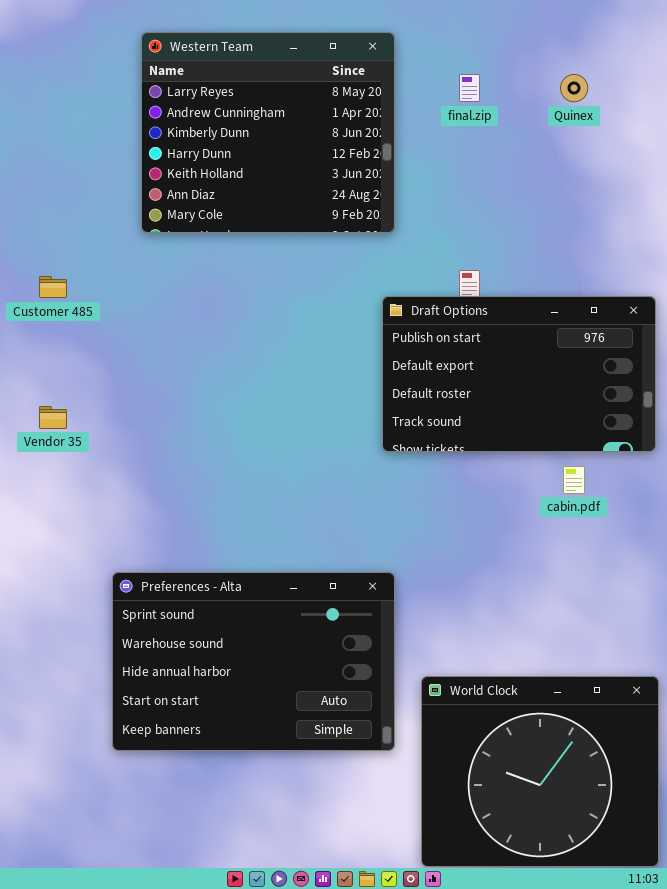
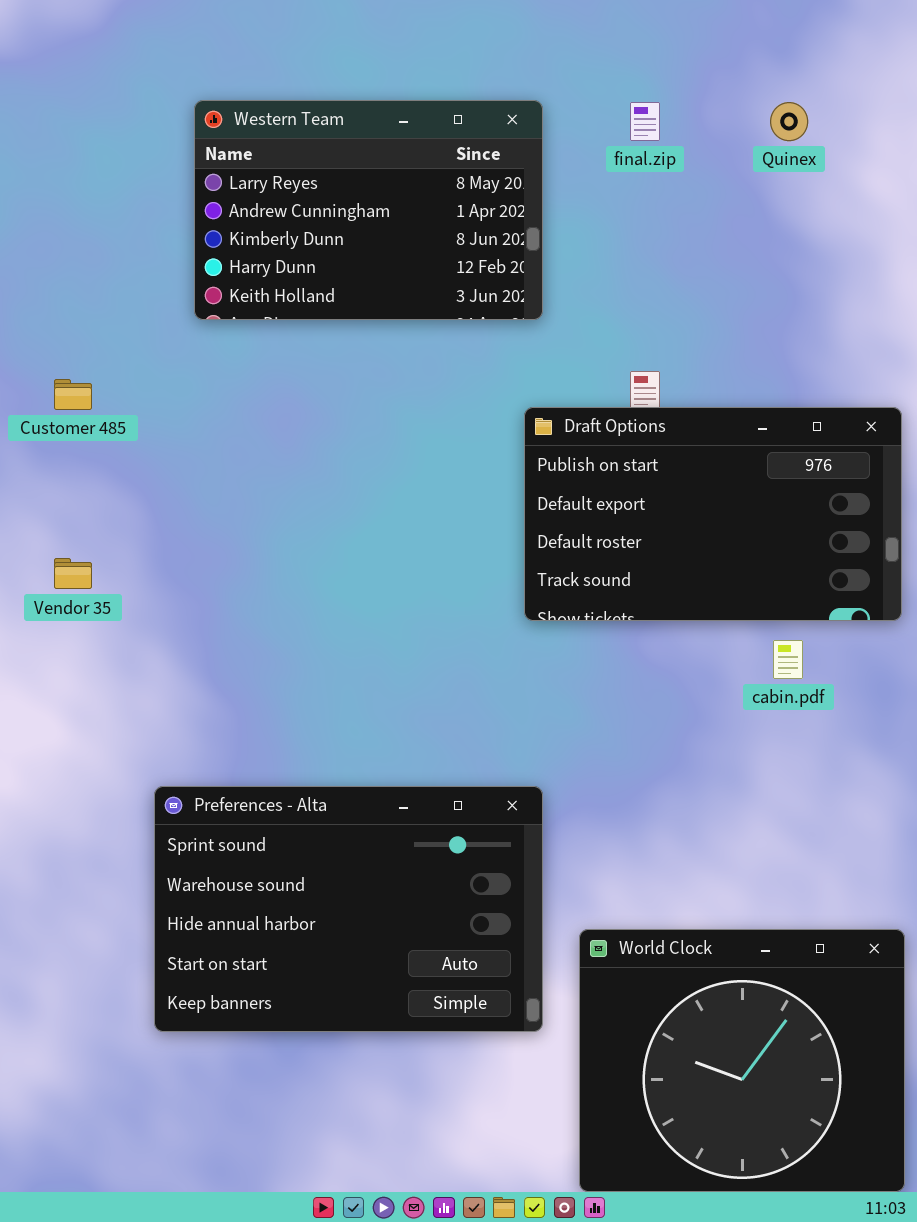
Western Team: [141,32,395,233] -> [194,100,543,320], resized

